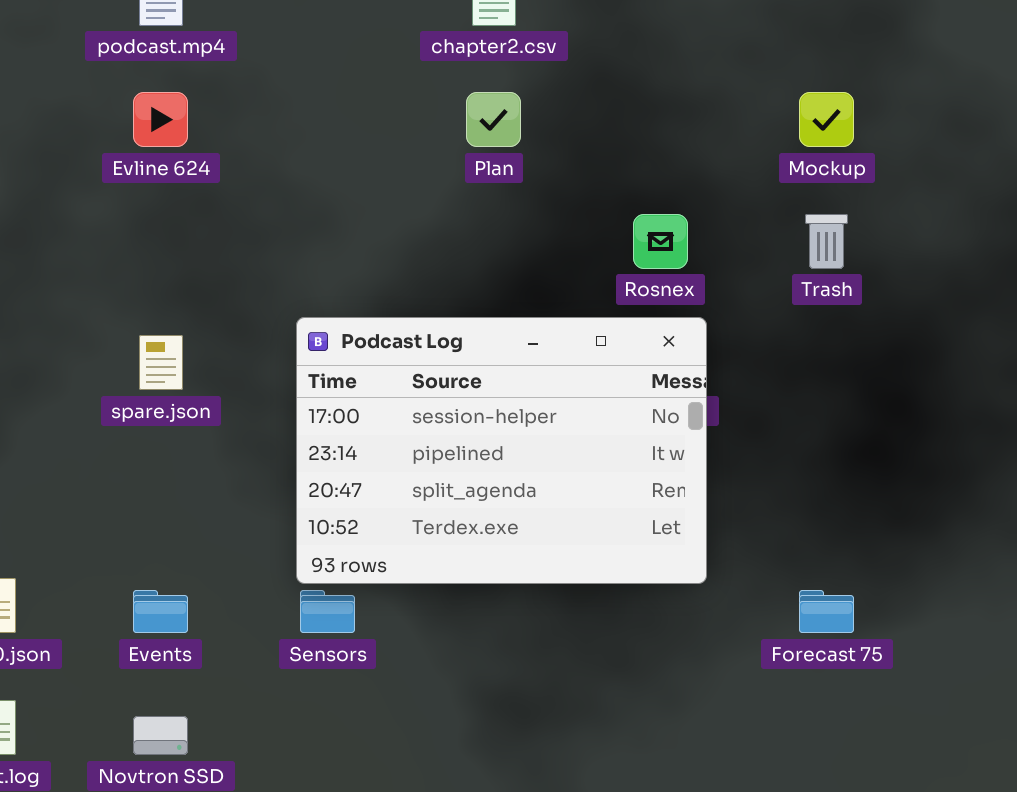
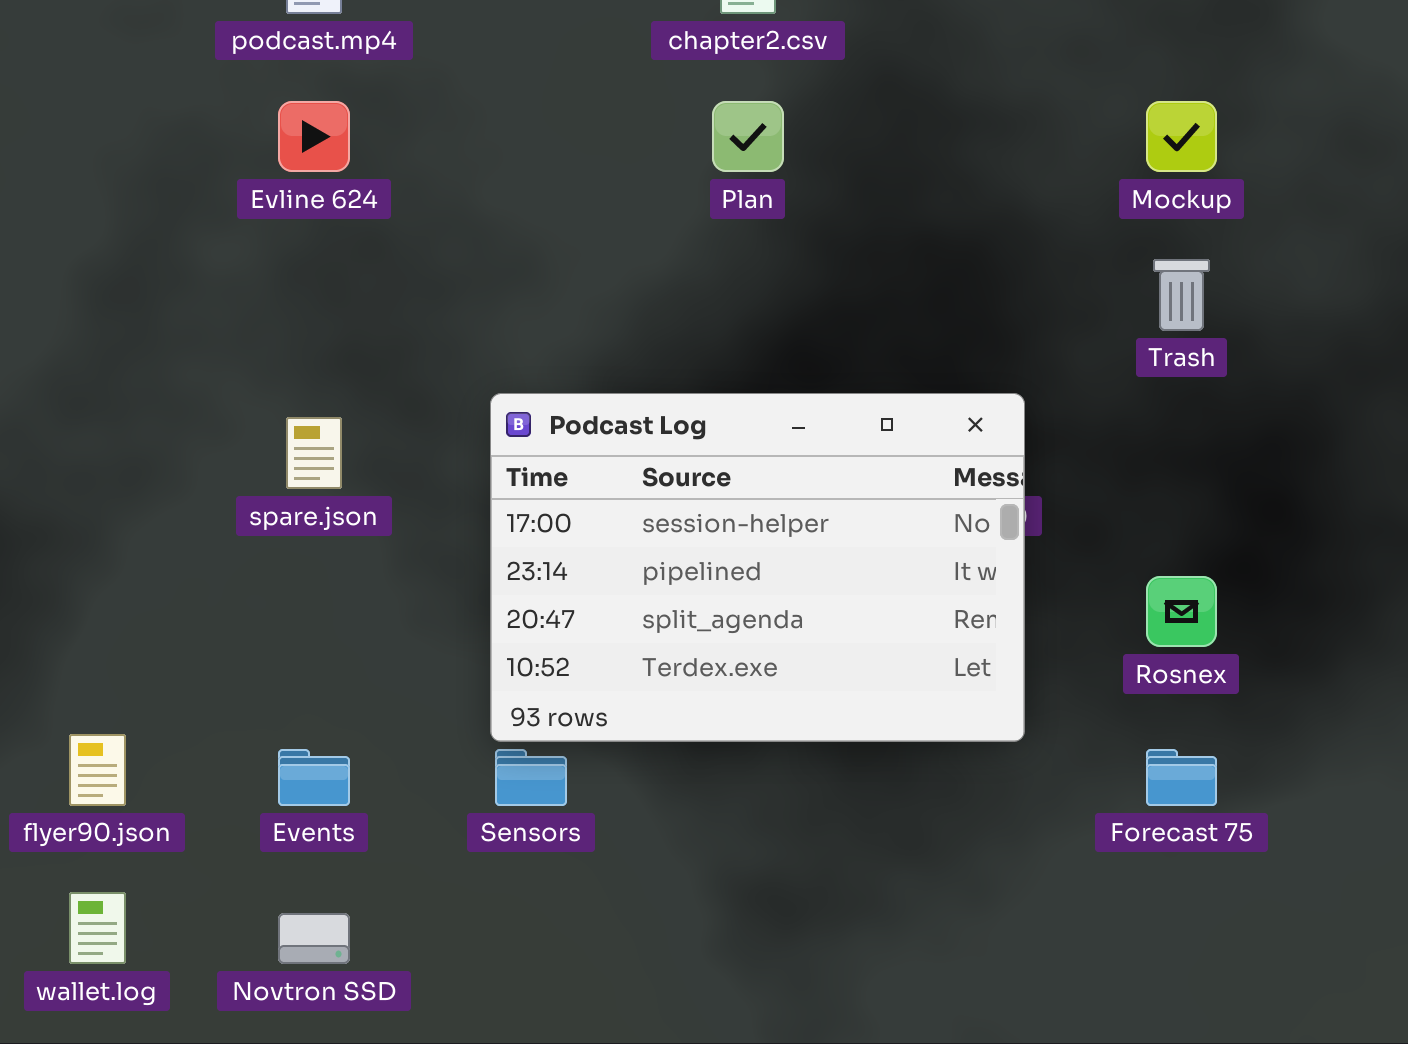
Rosnex: [633,214,688,269] -> [1146,576,1217,647], moved

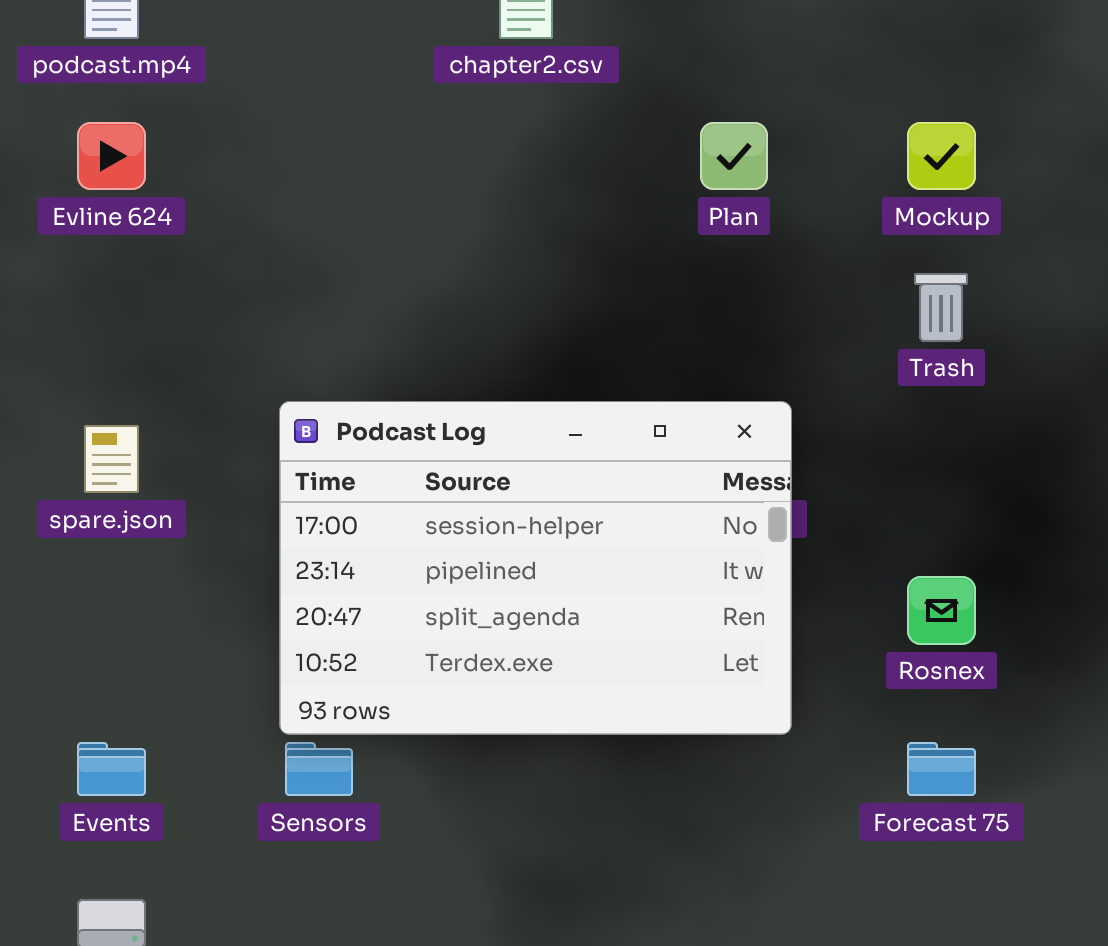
Plan: [712,101,784,172] -> [700,122,768,190], moved

